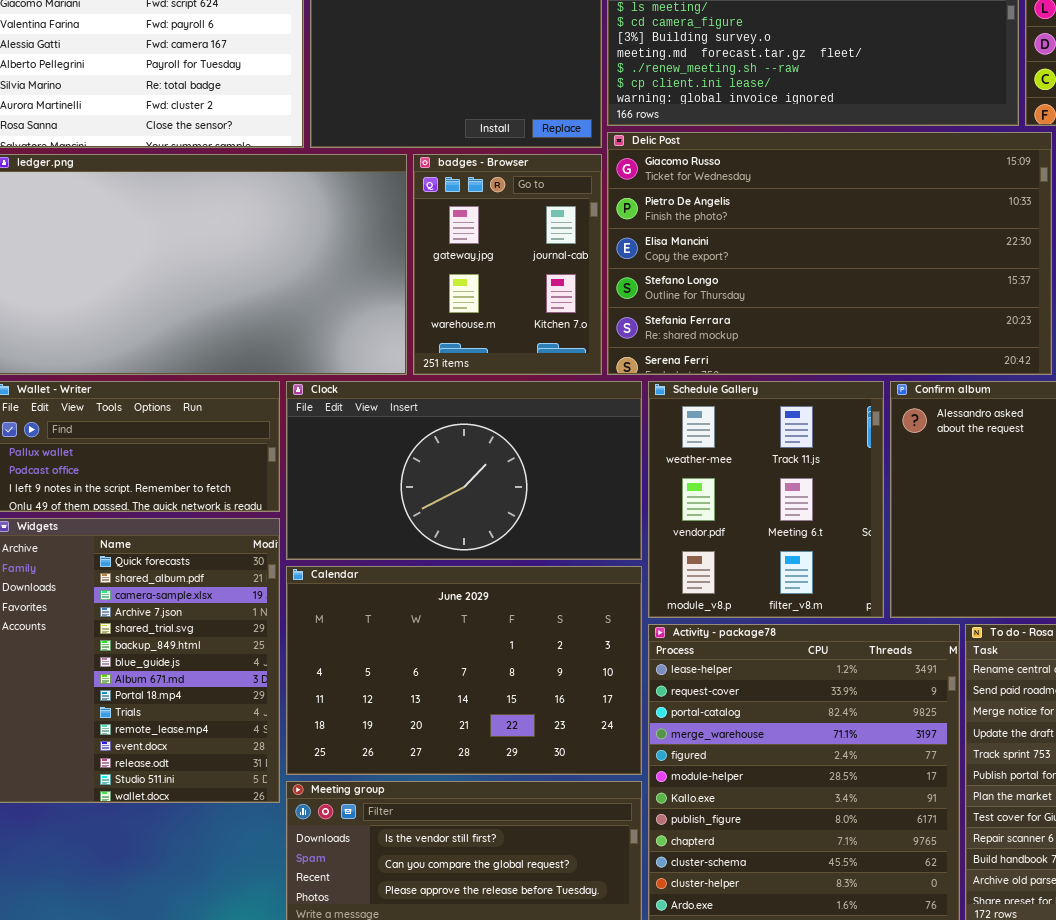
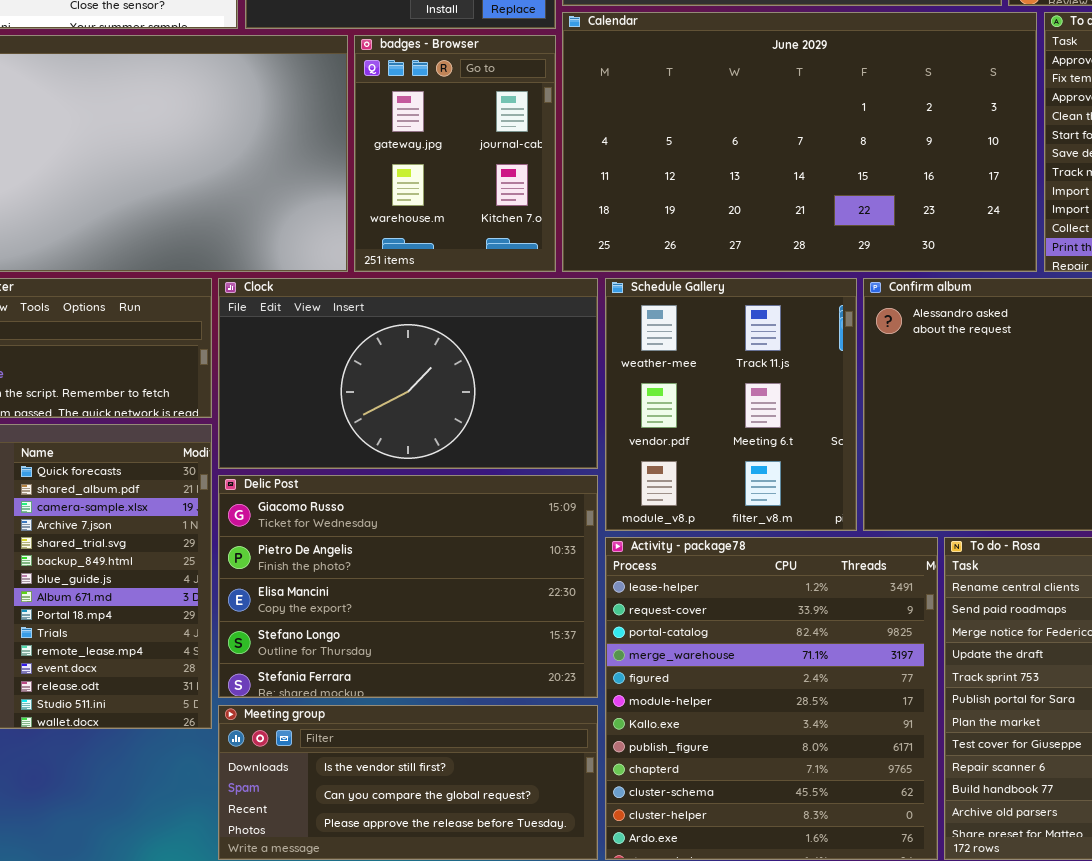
Delic Post: [607,132,1052,375] -> [218,475,598,698], moved, resized
Calendar: [286,566,642,775] -> [562,12,1037,272], moved, resized

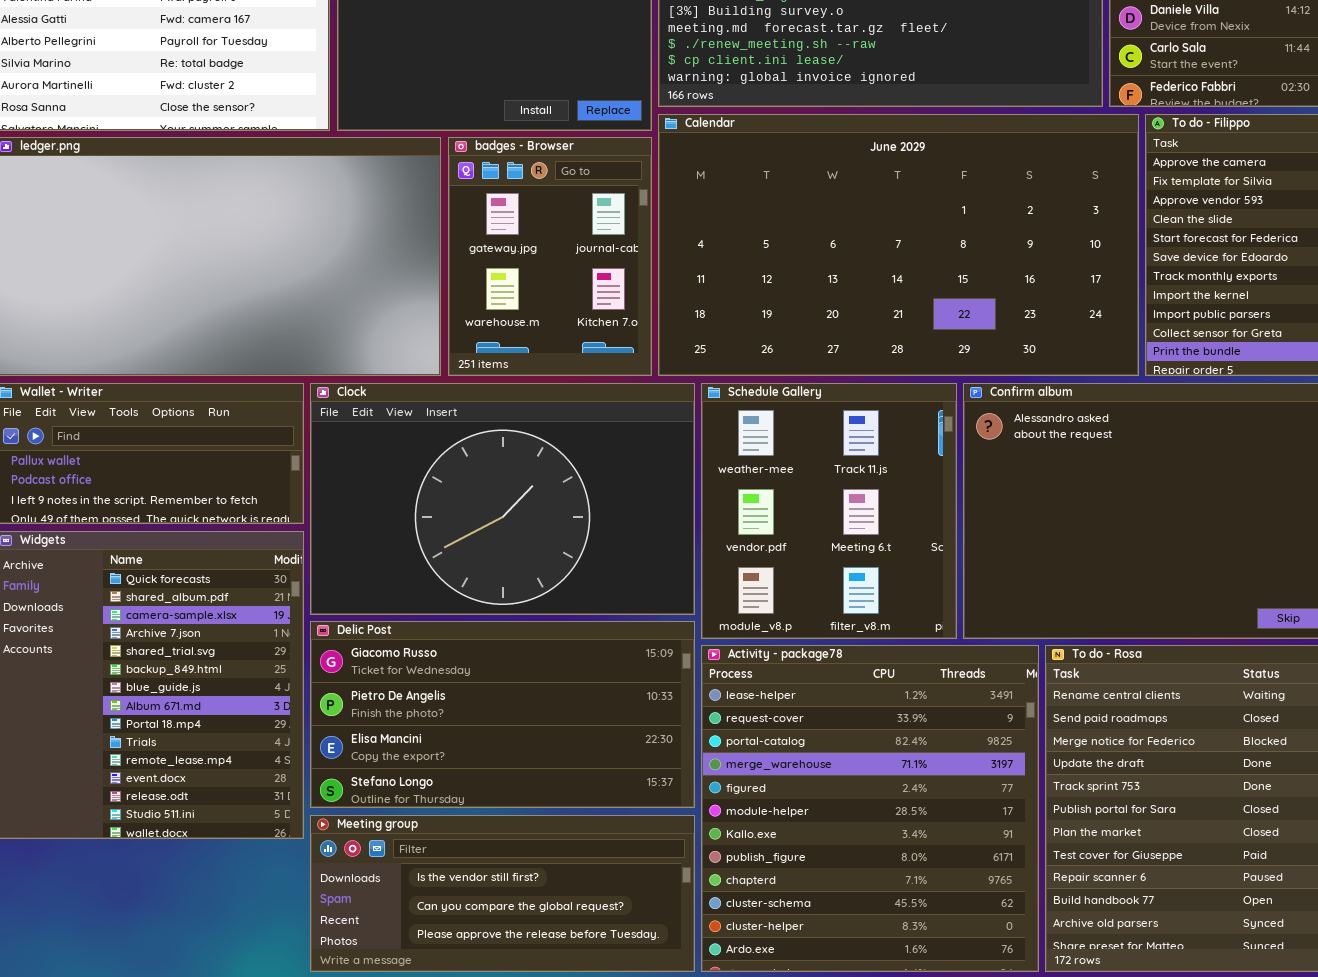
Clock: [218,278,598,469] -> [310,383,695,615], resized
Delic Post: [218,475,598,698] -> [310,621,695,808], resized

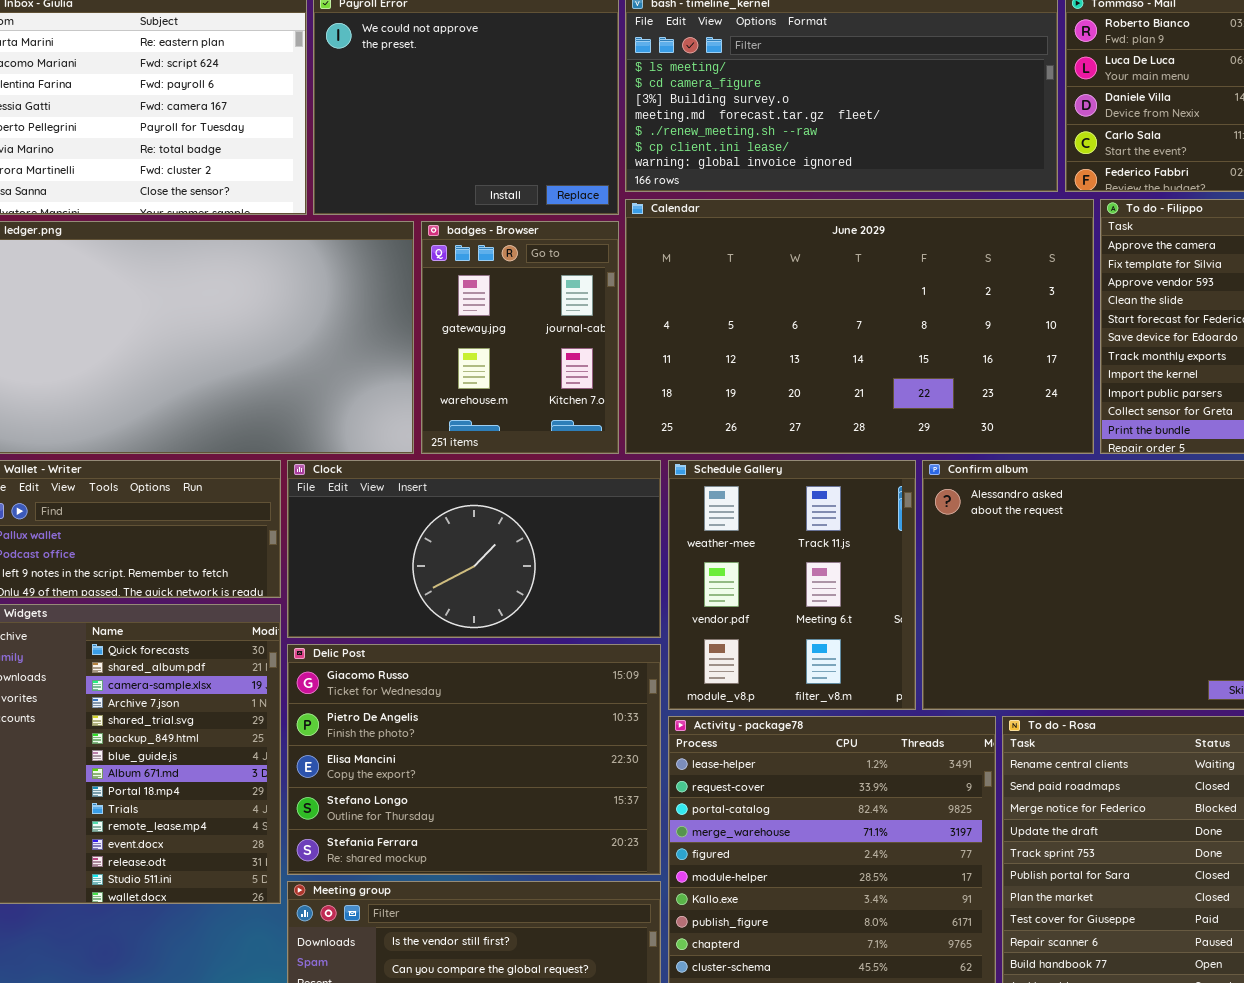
Clock: [310,383,695,615] -> [287,460,661,638], resized
Delic Post: [310,621,695,808] -> [287,644,661,875], resized

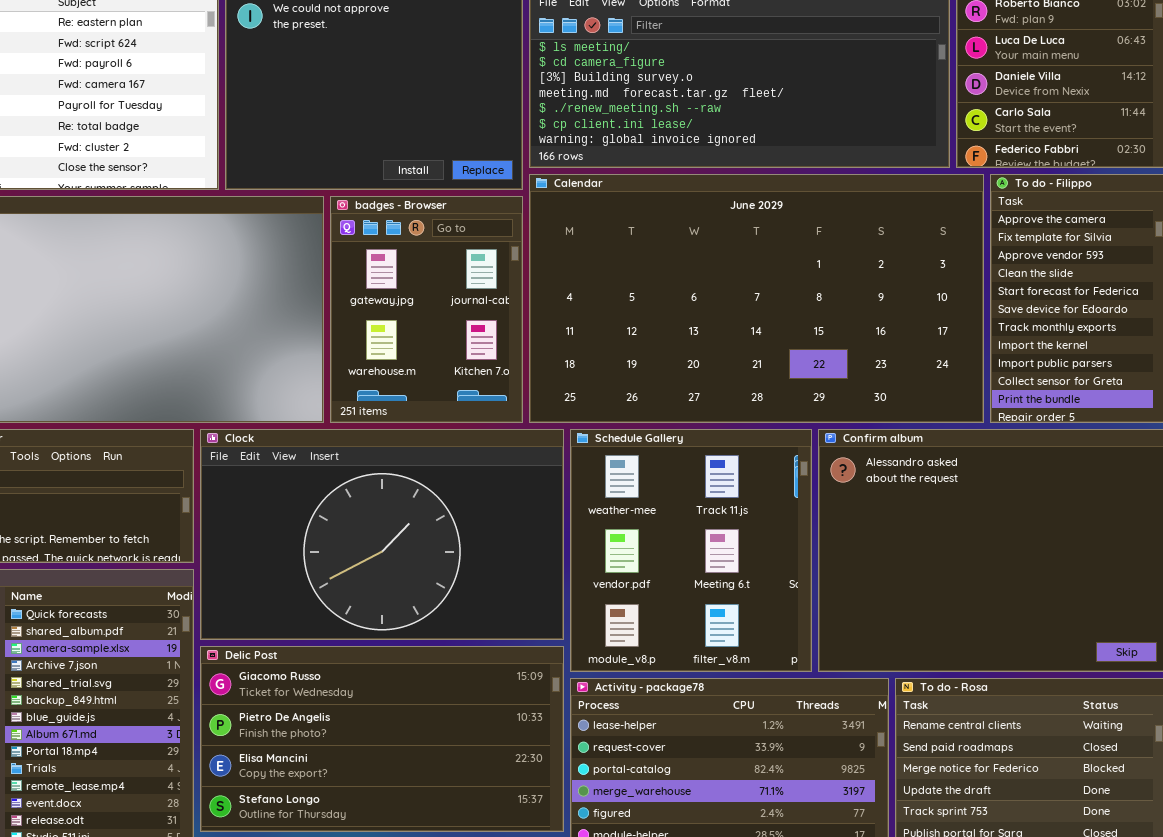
Clock: [287,460,661,638] -> [200,429,564,640], resized
Delic Post: [287,644,661,875] -> [200,646,564,832], resized

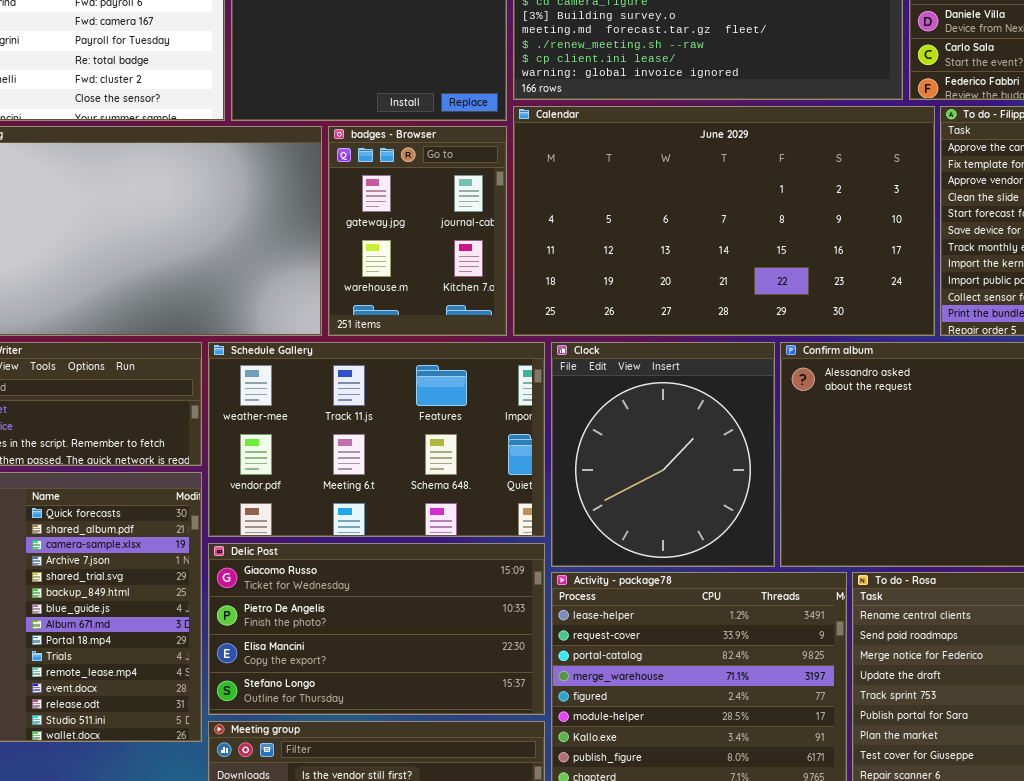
Clock: [200,429,564,640] -> [551,342,775,567], moved, resized
Schedule Gallery: [570,429,812,672] -> [208,342,545,537], moved, resized

